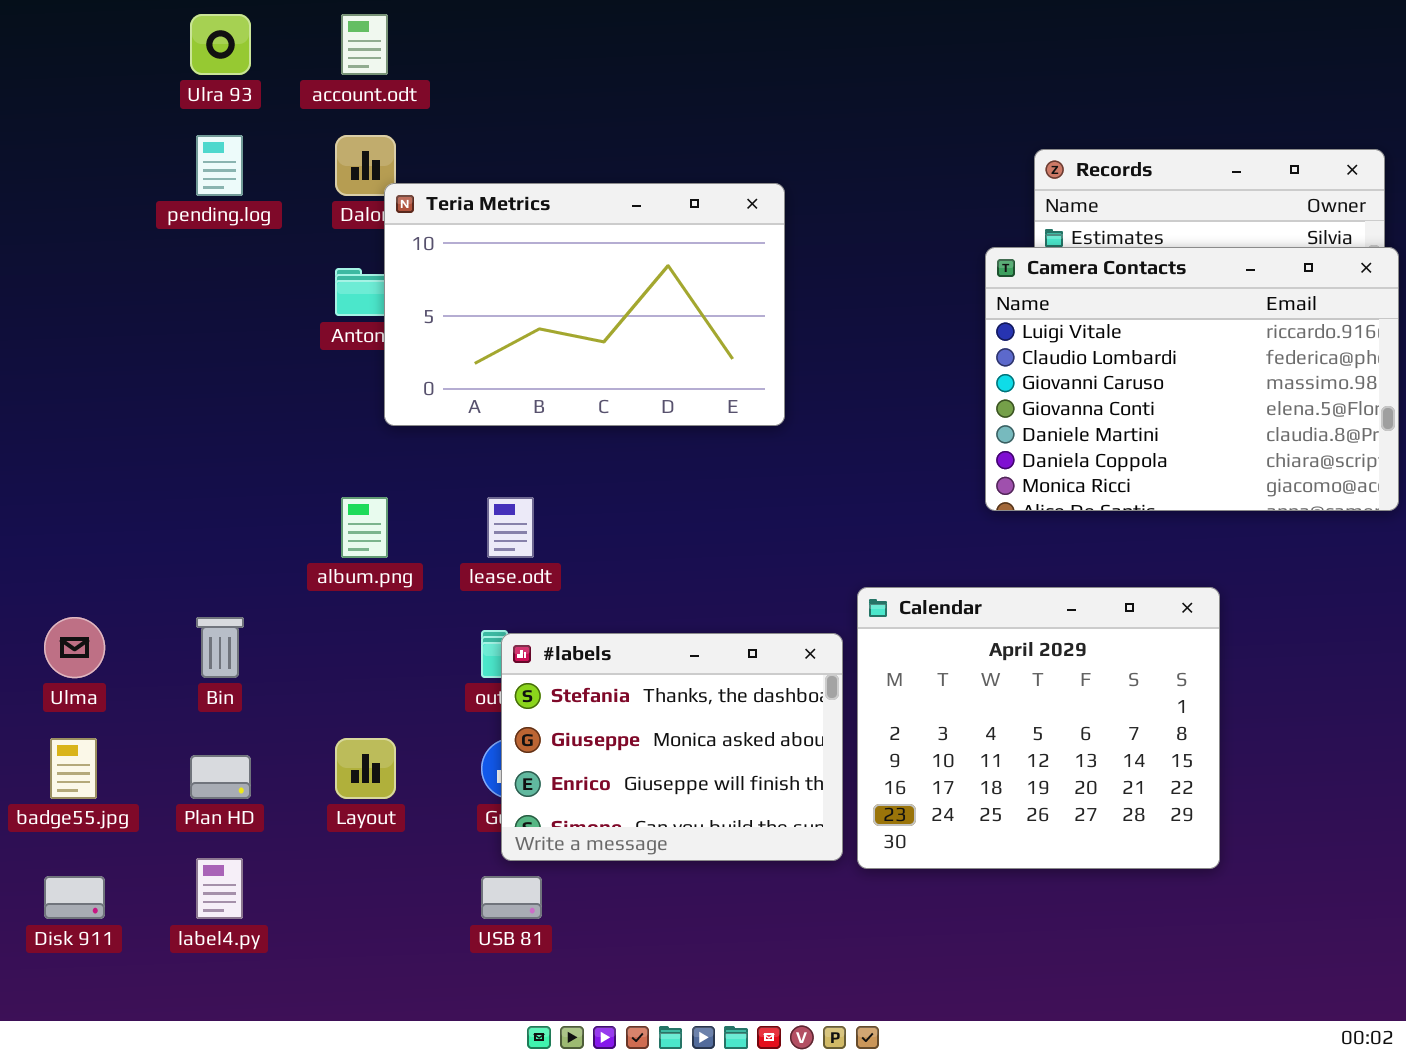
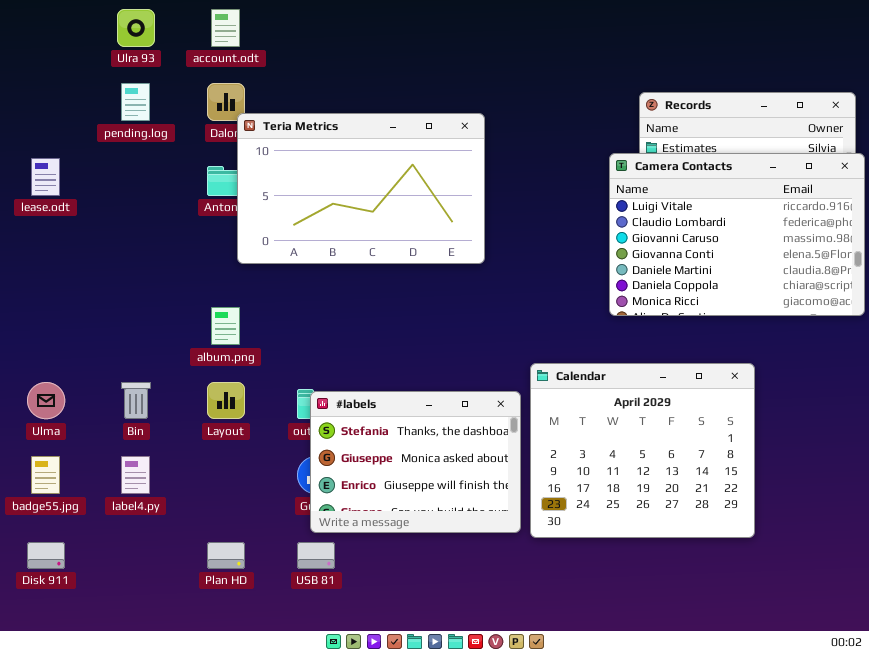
lease.odt: [487,497,534,558] -> [31,158,60,196], moved
Layout: [335,738,396,799] -> [207,382,245,419], moved
Plan HD: [190,755,251,799] -> [207,542,245,569], moved
label4.py: [196,858,243,919] -> [121,456,150,494], moved

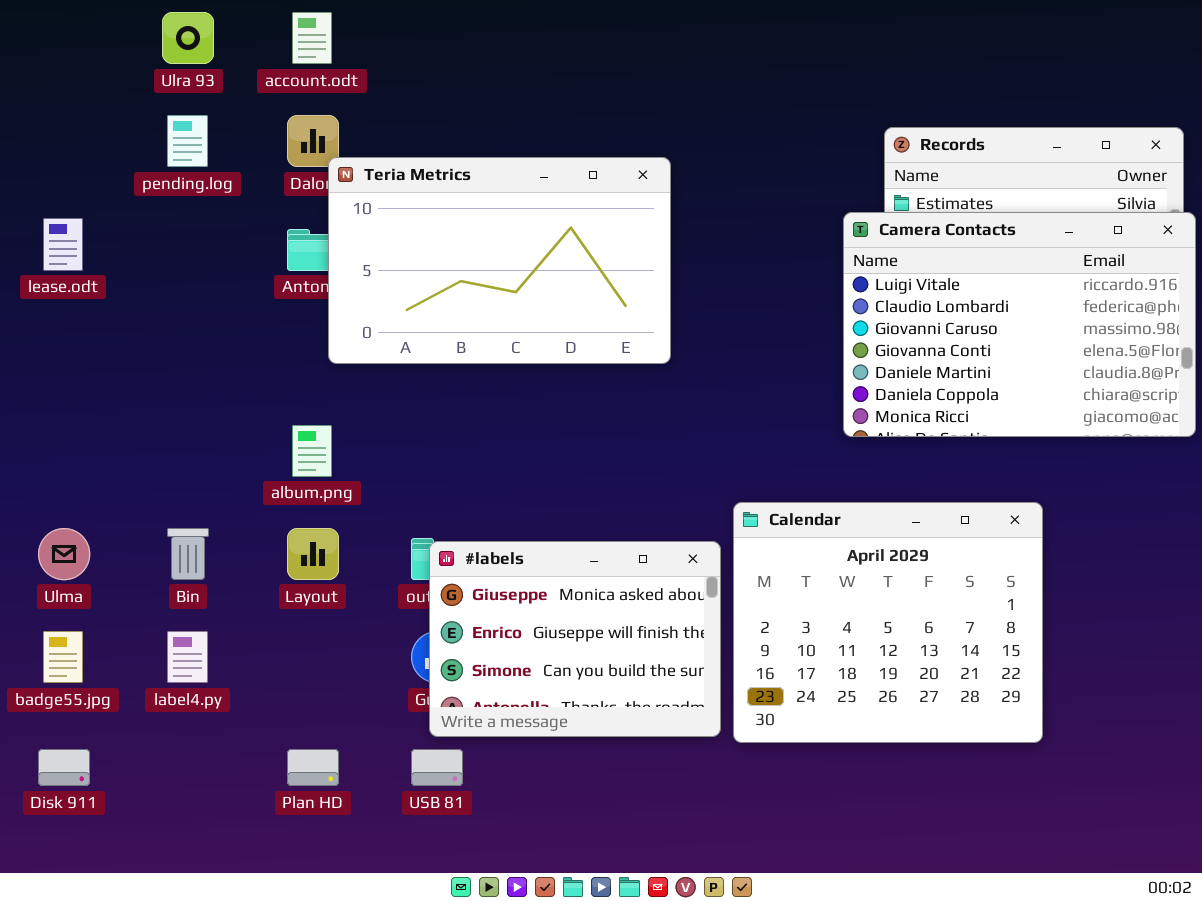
#labels: [310,391,521,533] -> [429,541,721,737], scrolled down 1 row

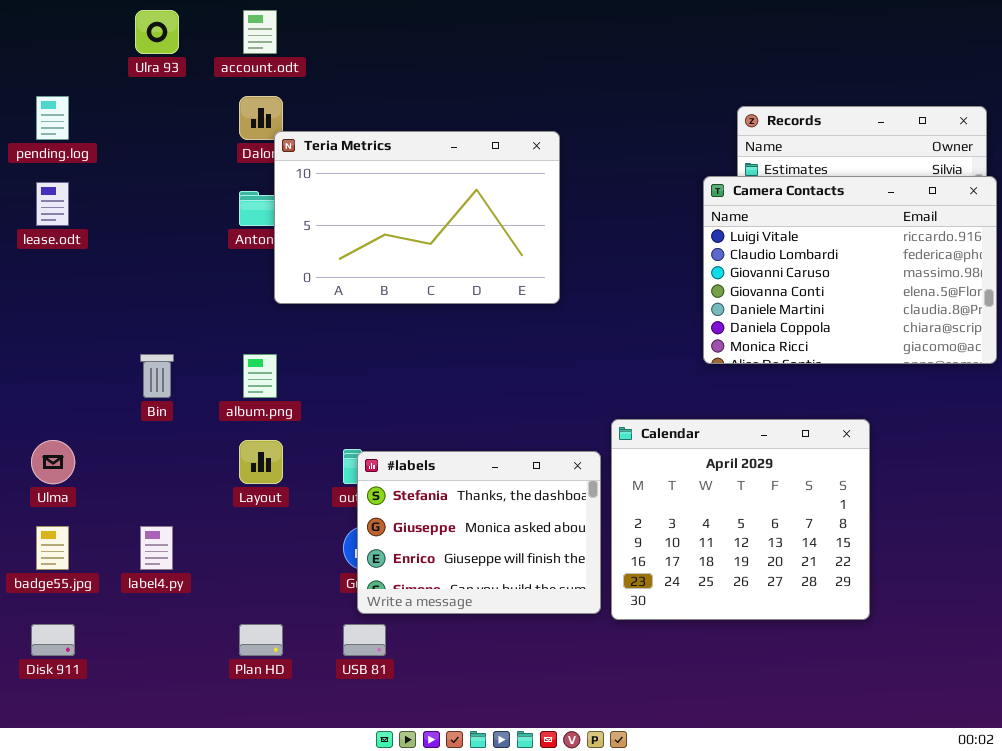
pending.log: [167,115,208,167] -> [36,96,69,140], moved
Bin: [167,528,209,580] -> [140,354,174,398], moved
#labels: [429,541,721,737] -> [357,451,601,614], scrolled up 1 row

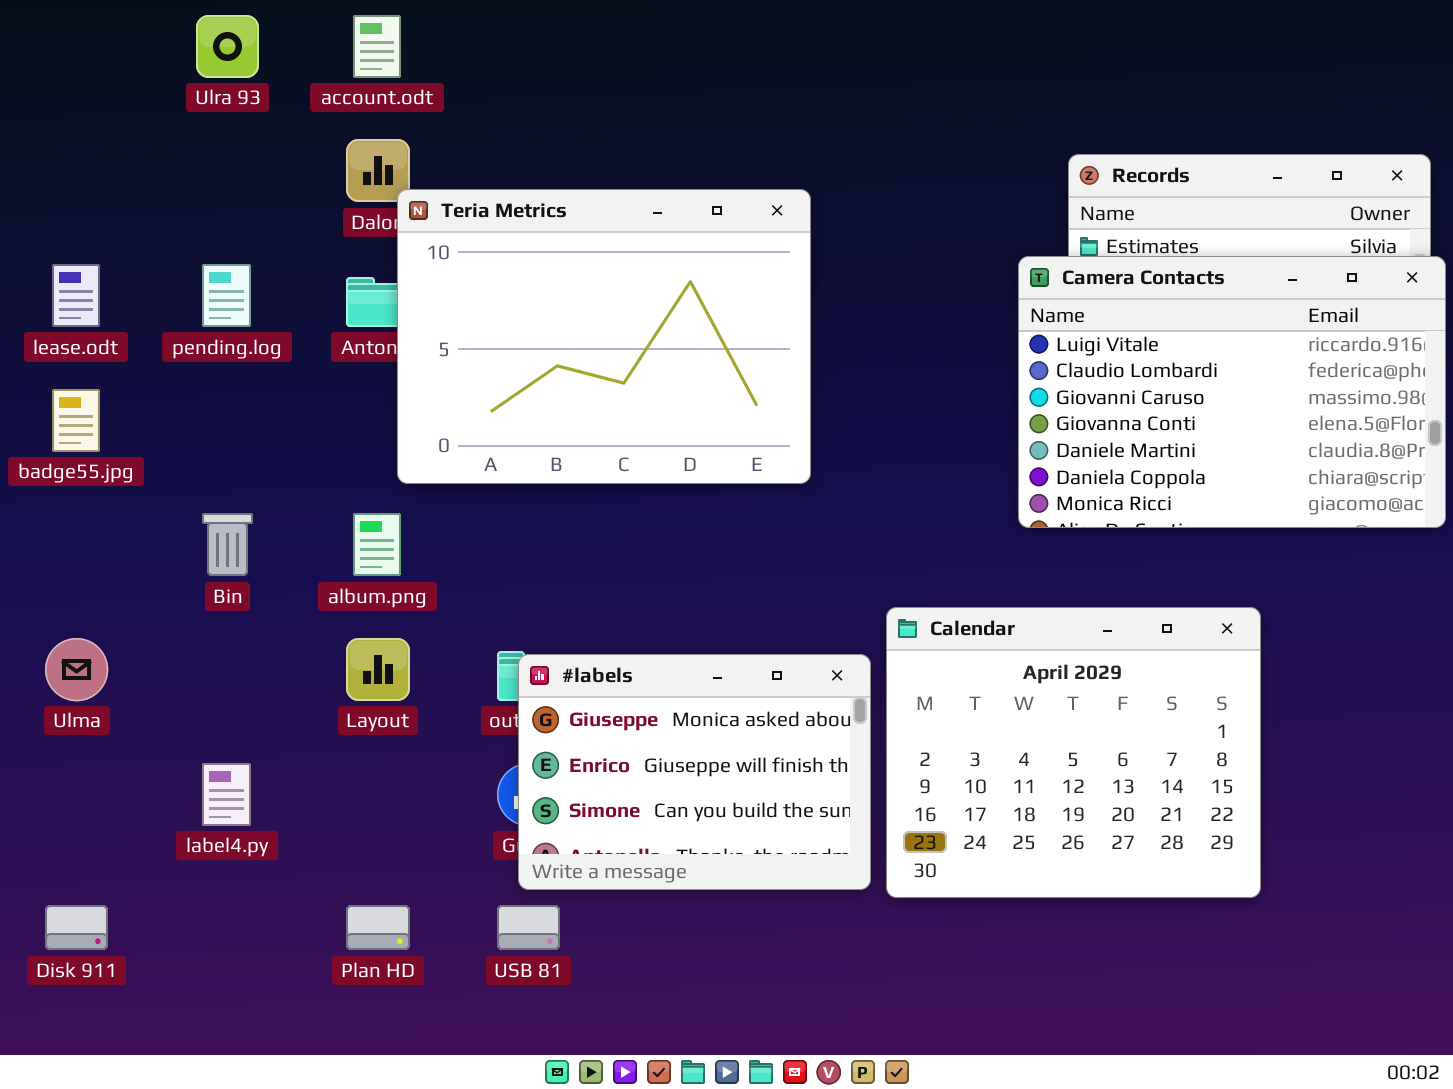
pending.log: [36,96,69,140] -> [202,264,251,327], moved
Teria Metrics: [274,131,560,304] -> [397,189,811,484], resized
#labels: [357,451,601,614] -> [518,654,871,890], scrolled down 1 row
badge55.jpg: [36,526,69,570] -> [52,389,100,452], moved

